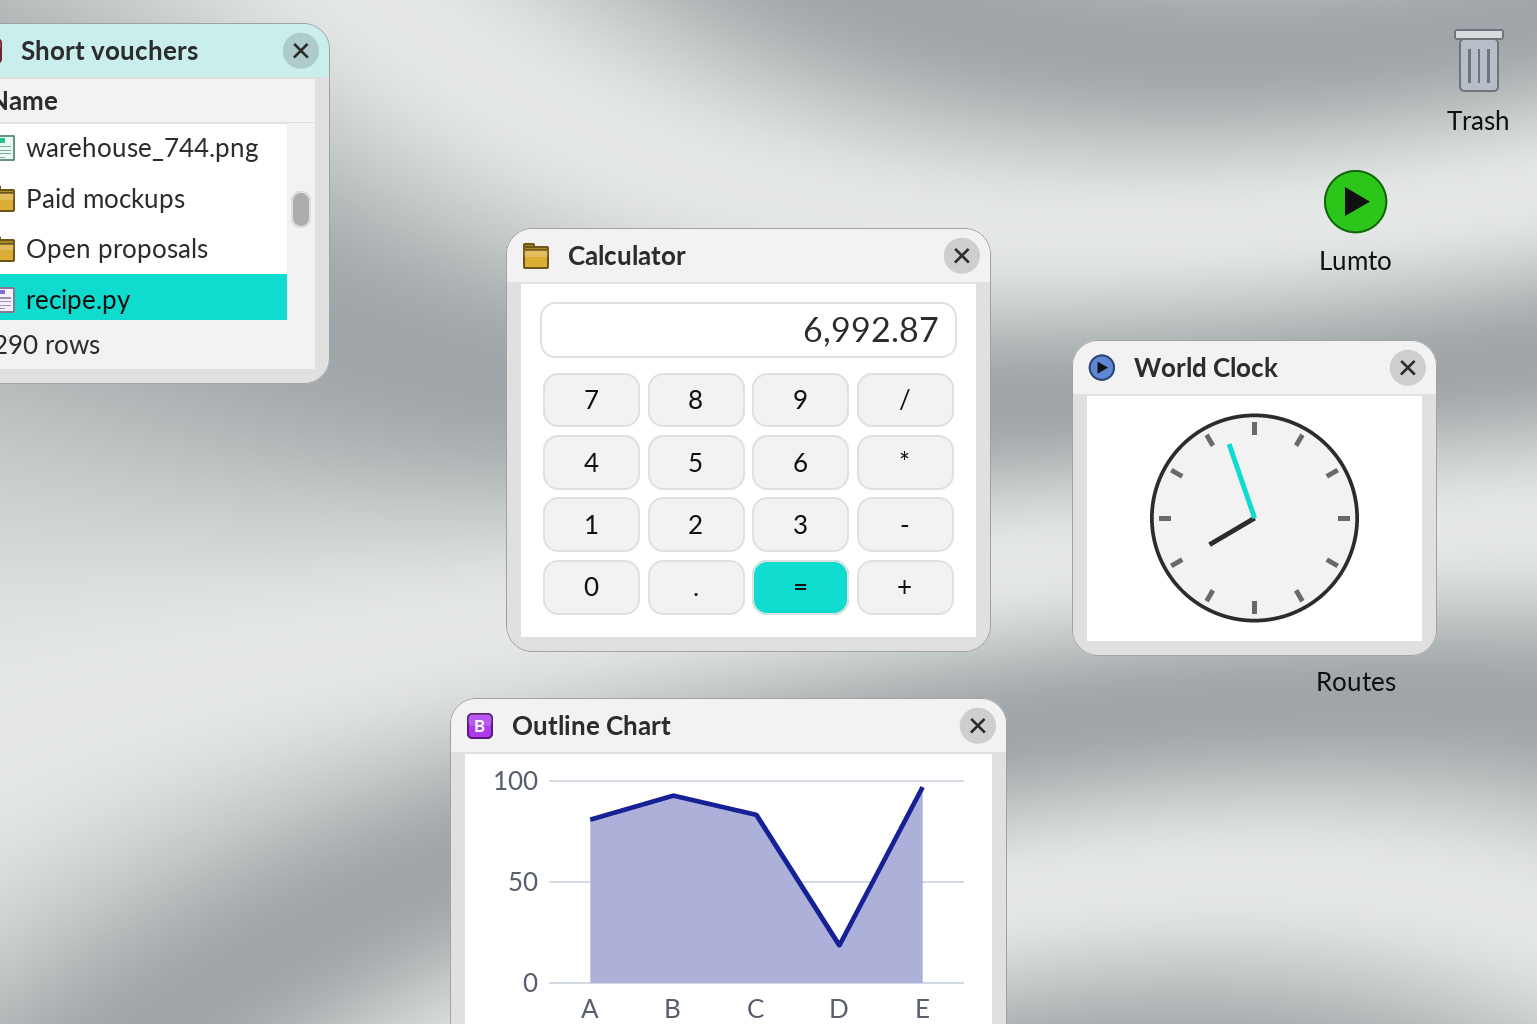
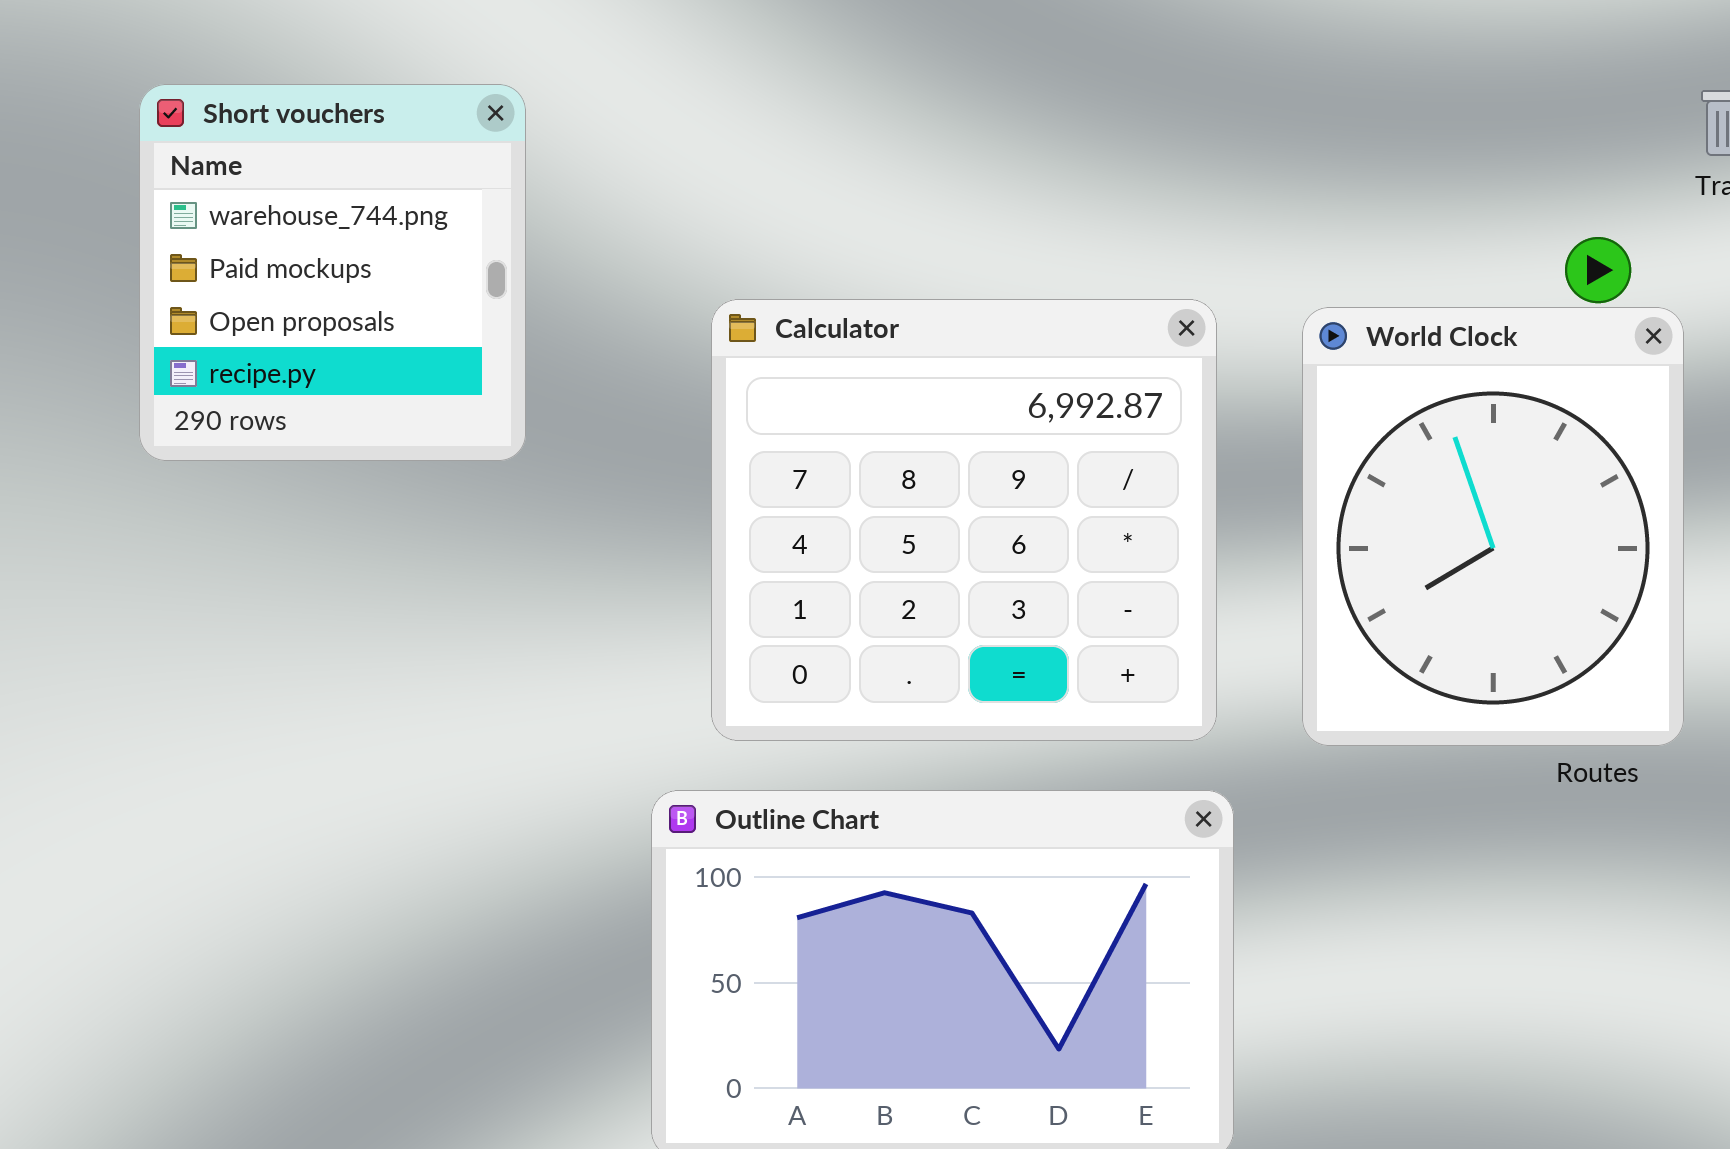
World Clock: [1072,340,1437,656] -> [1302,307,1684,746], resized

